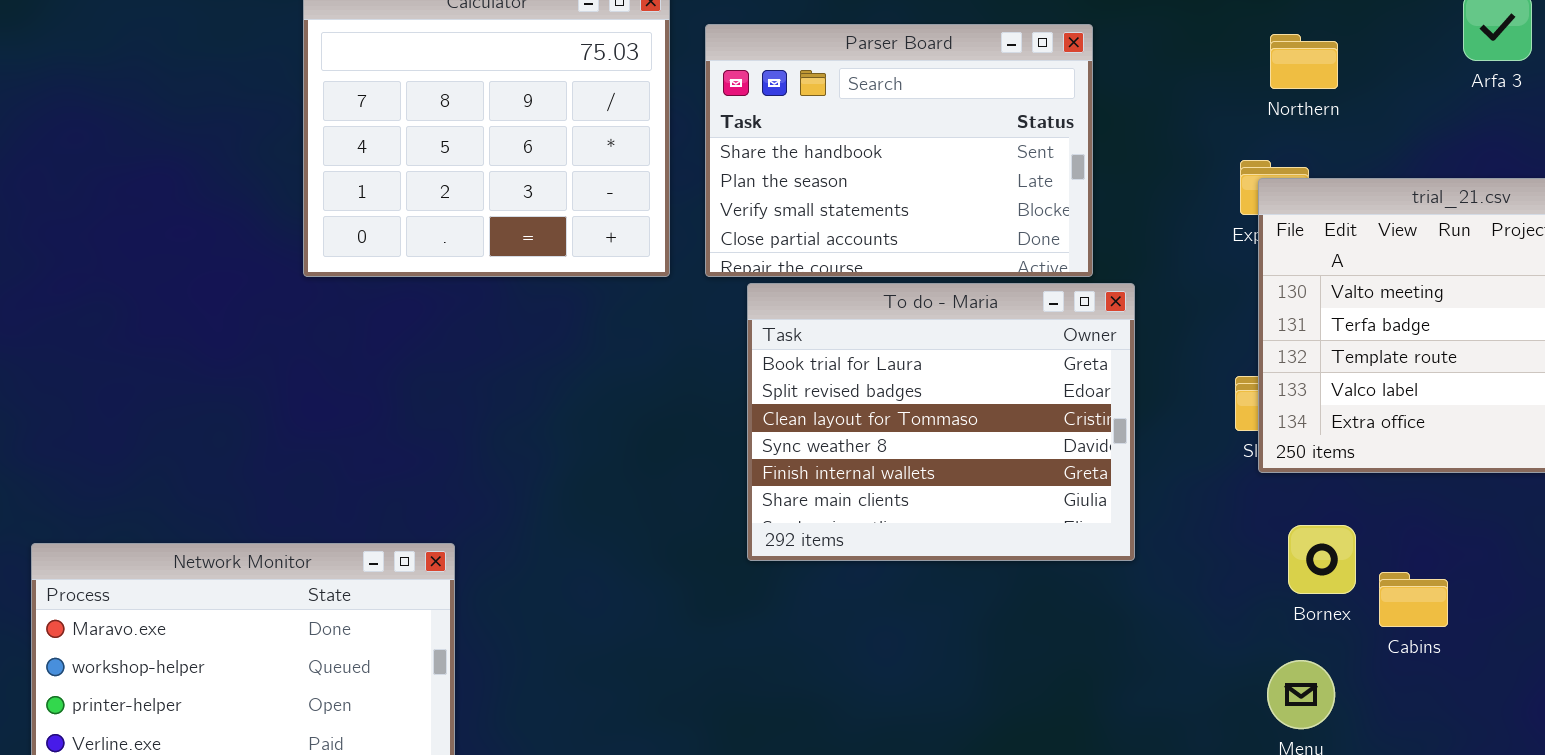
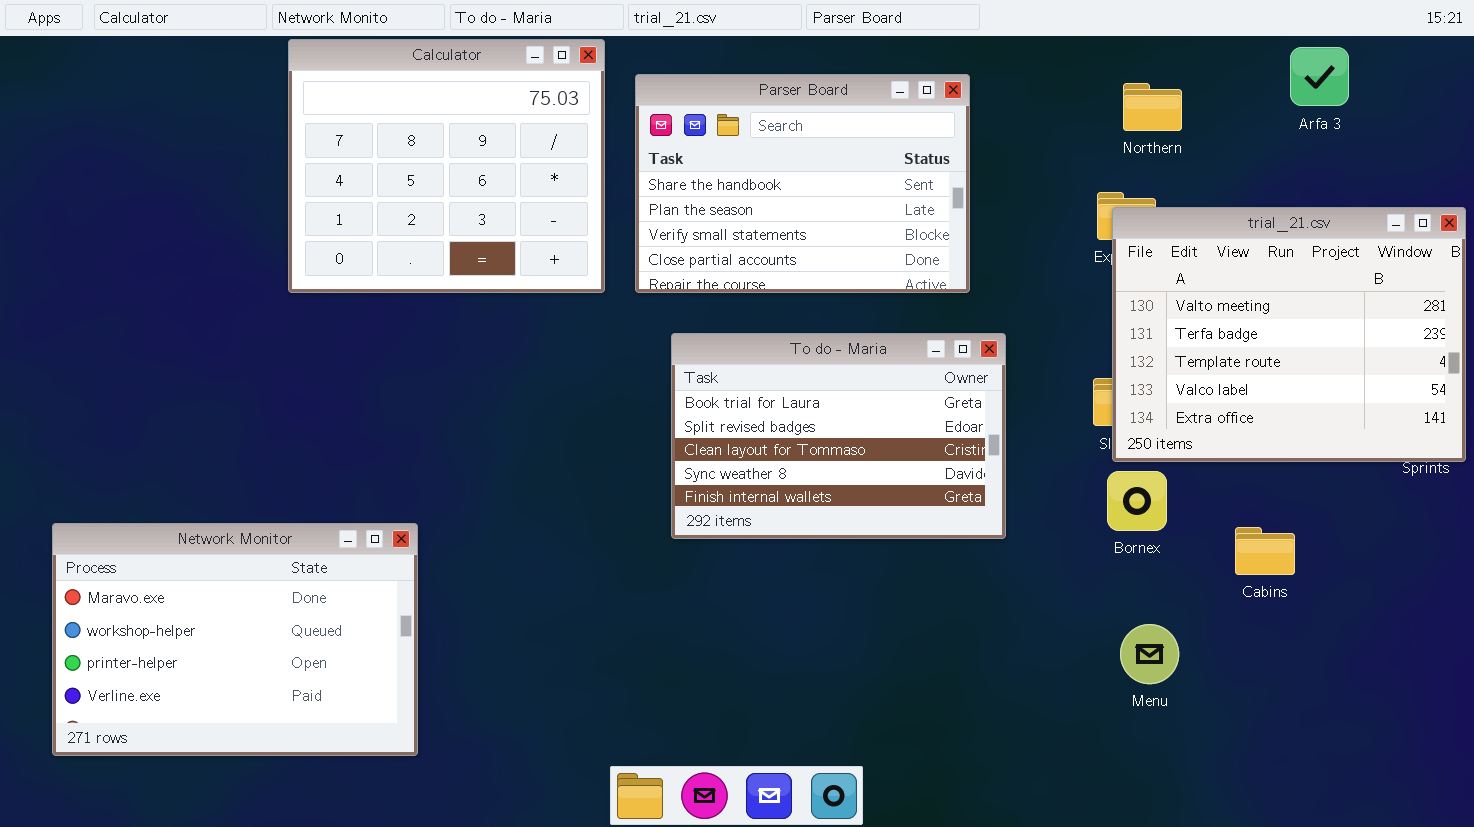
To do - Maria: [747,283,1135,561] -> [671,333,1006,539], resized
Bornex: [1288,525,1356,594] -> [1107,471,1167,531], moved
Cabins: [1379,572,1448,627] -> [1235,527,1295,575], moved

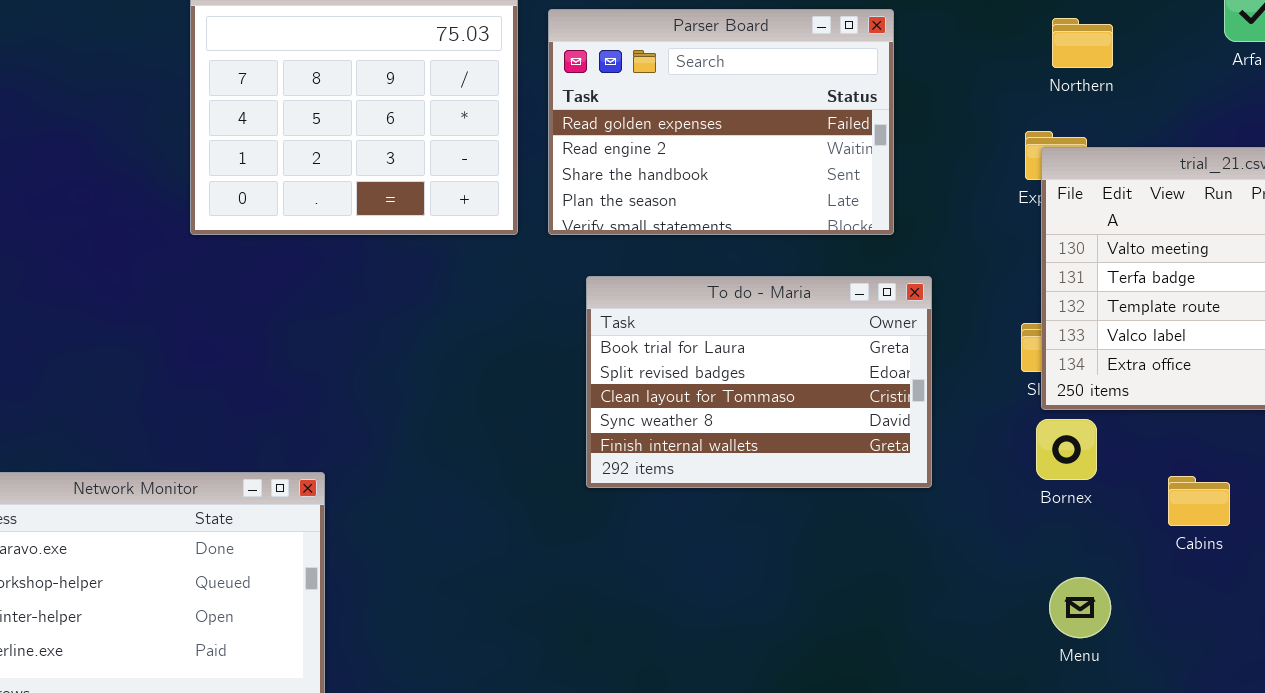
Parser Board: [635,74,970,293] -> [548,9,894,235], scrolled up 2 rows

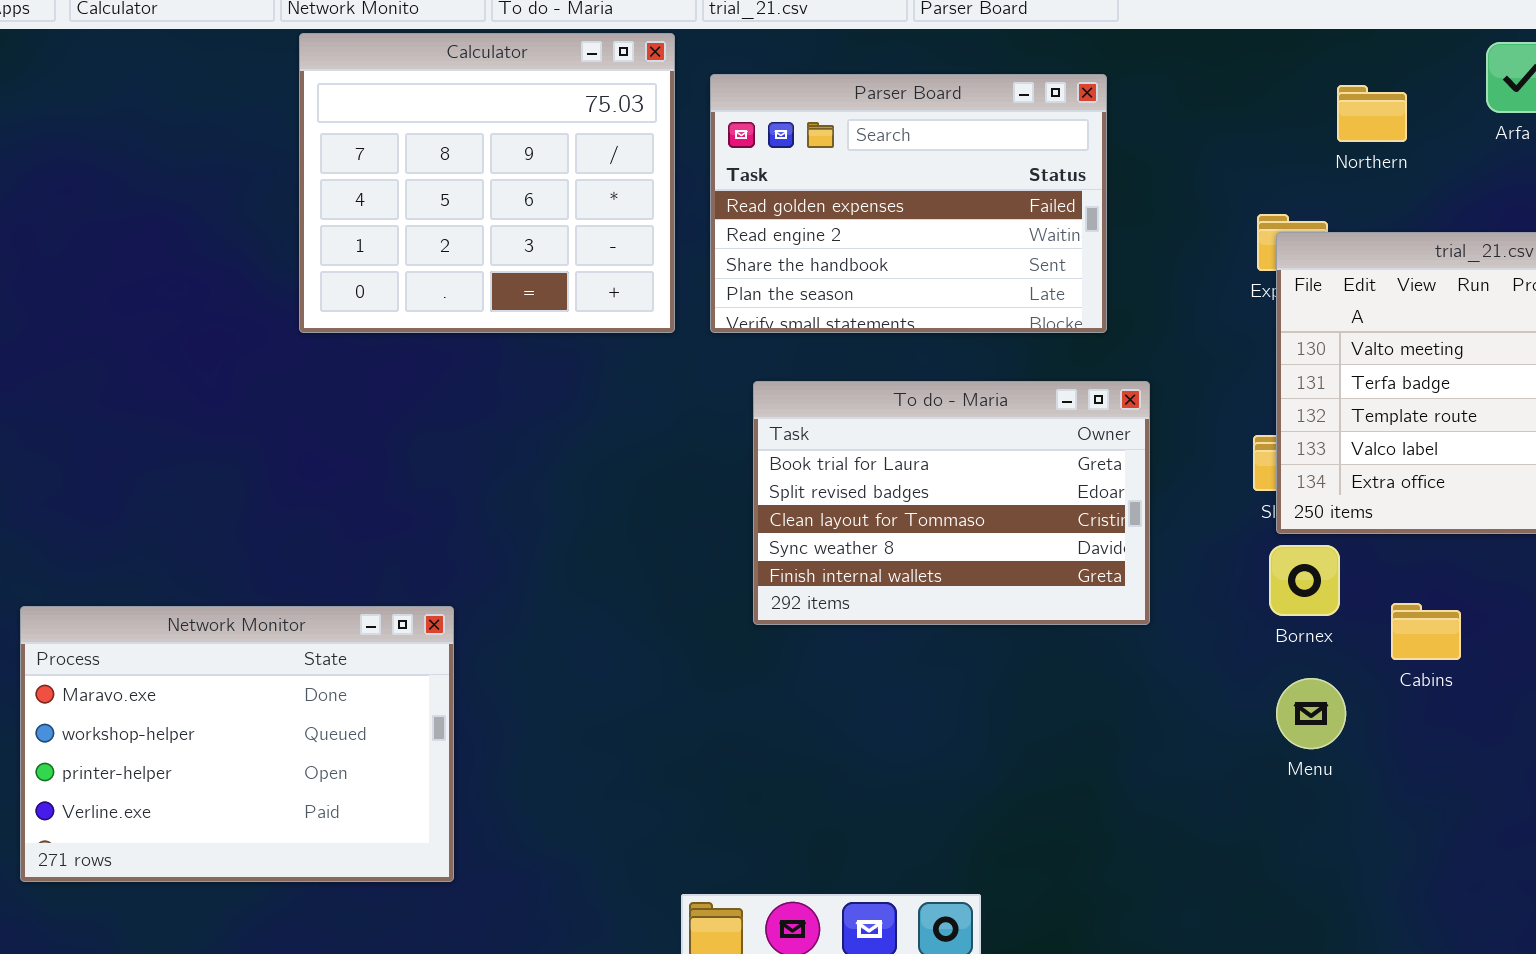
Northern: [1052,18,1113,68] -> [1337,85,1407,142], moved
Cabins: [1168,476,1230,526] -> [1391,603,1461,660], moved
Menu: [1049,577,1111,638] -> [1276,678,1346,749], moved

